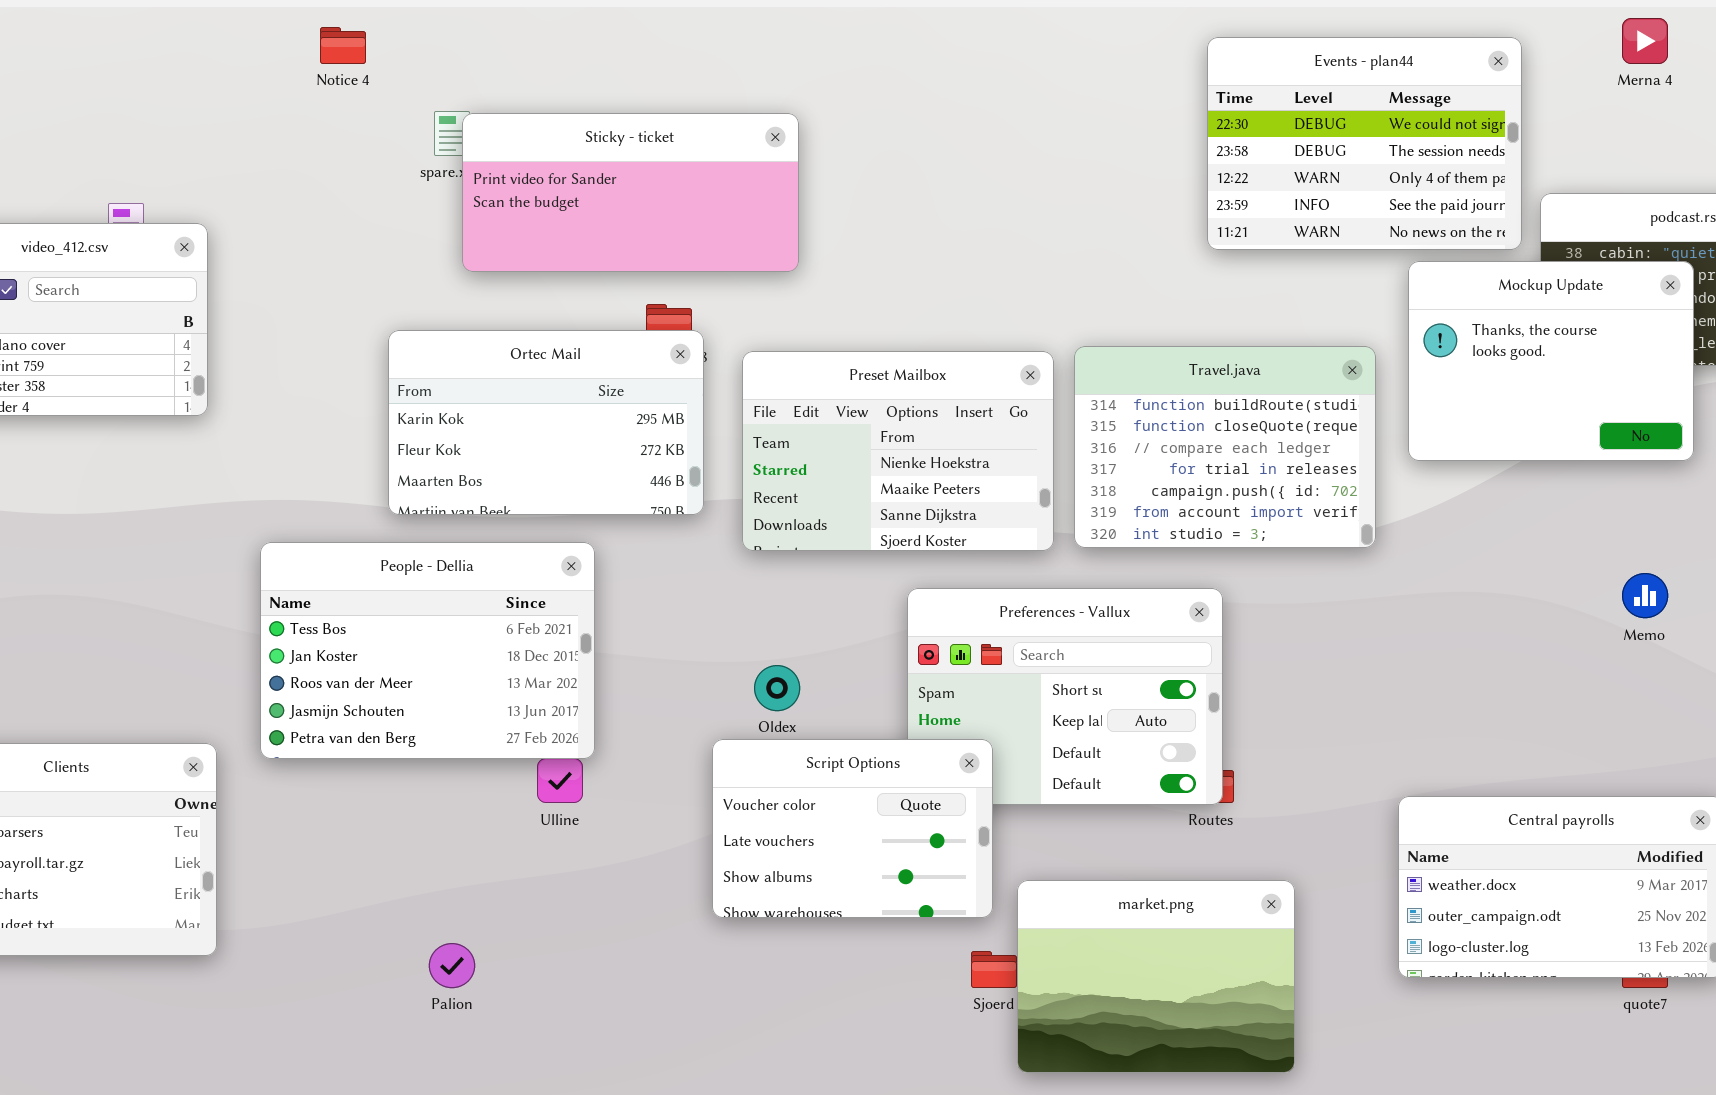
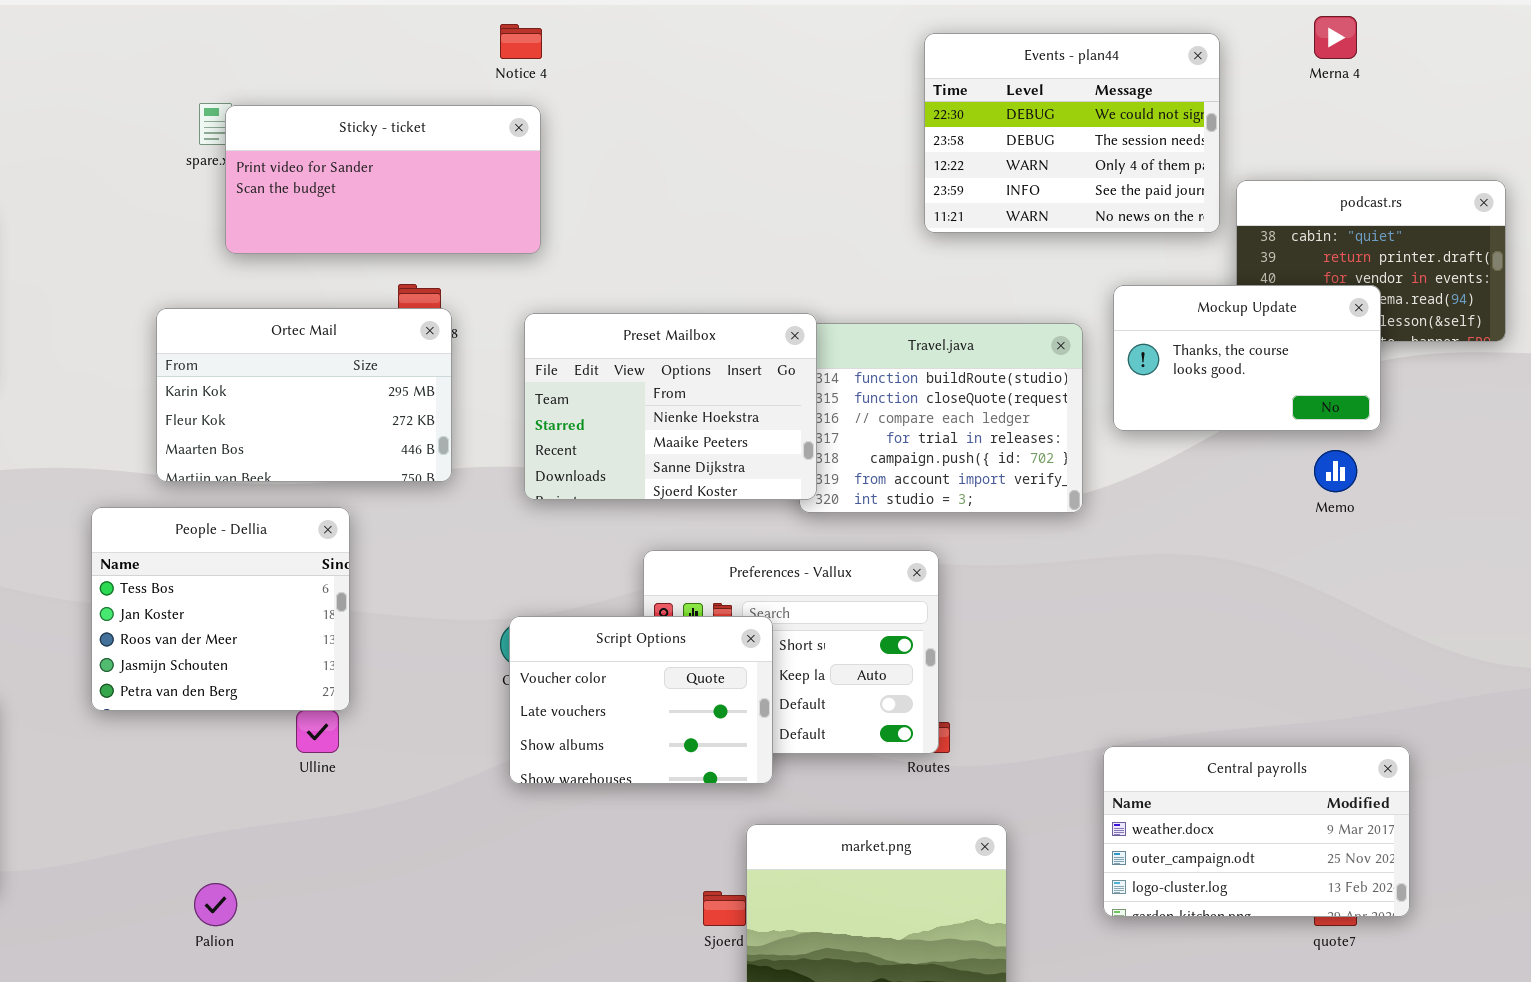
Notice 4: [320,27,366,64] -> [500,24,542,59], moved
Mockup Update: [1408,261,1694,461] -> [1113,285,1381,431], resized
Preset Mailbox: [742,351,1054,551] -> [524,313,817,500], moved
People - Dellia: [260,542,595,759] -> [91,507,350,711], resized
Memo: [1622,573,1668,618] -> [1314,450,1357,492], moved
Script Options: [712,739,993,918] -> [509,616,773,784], moved

